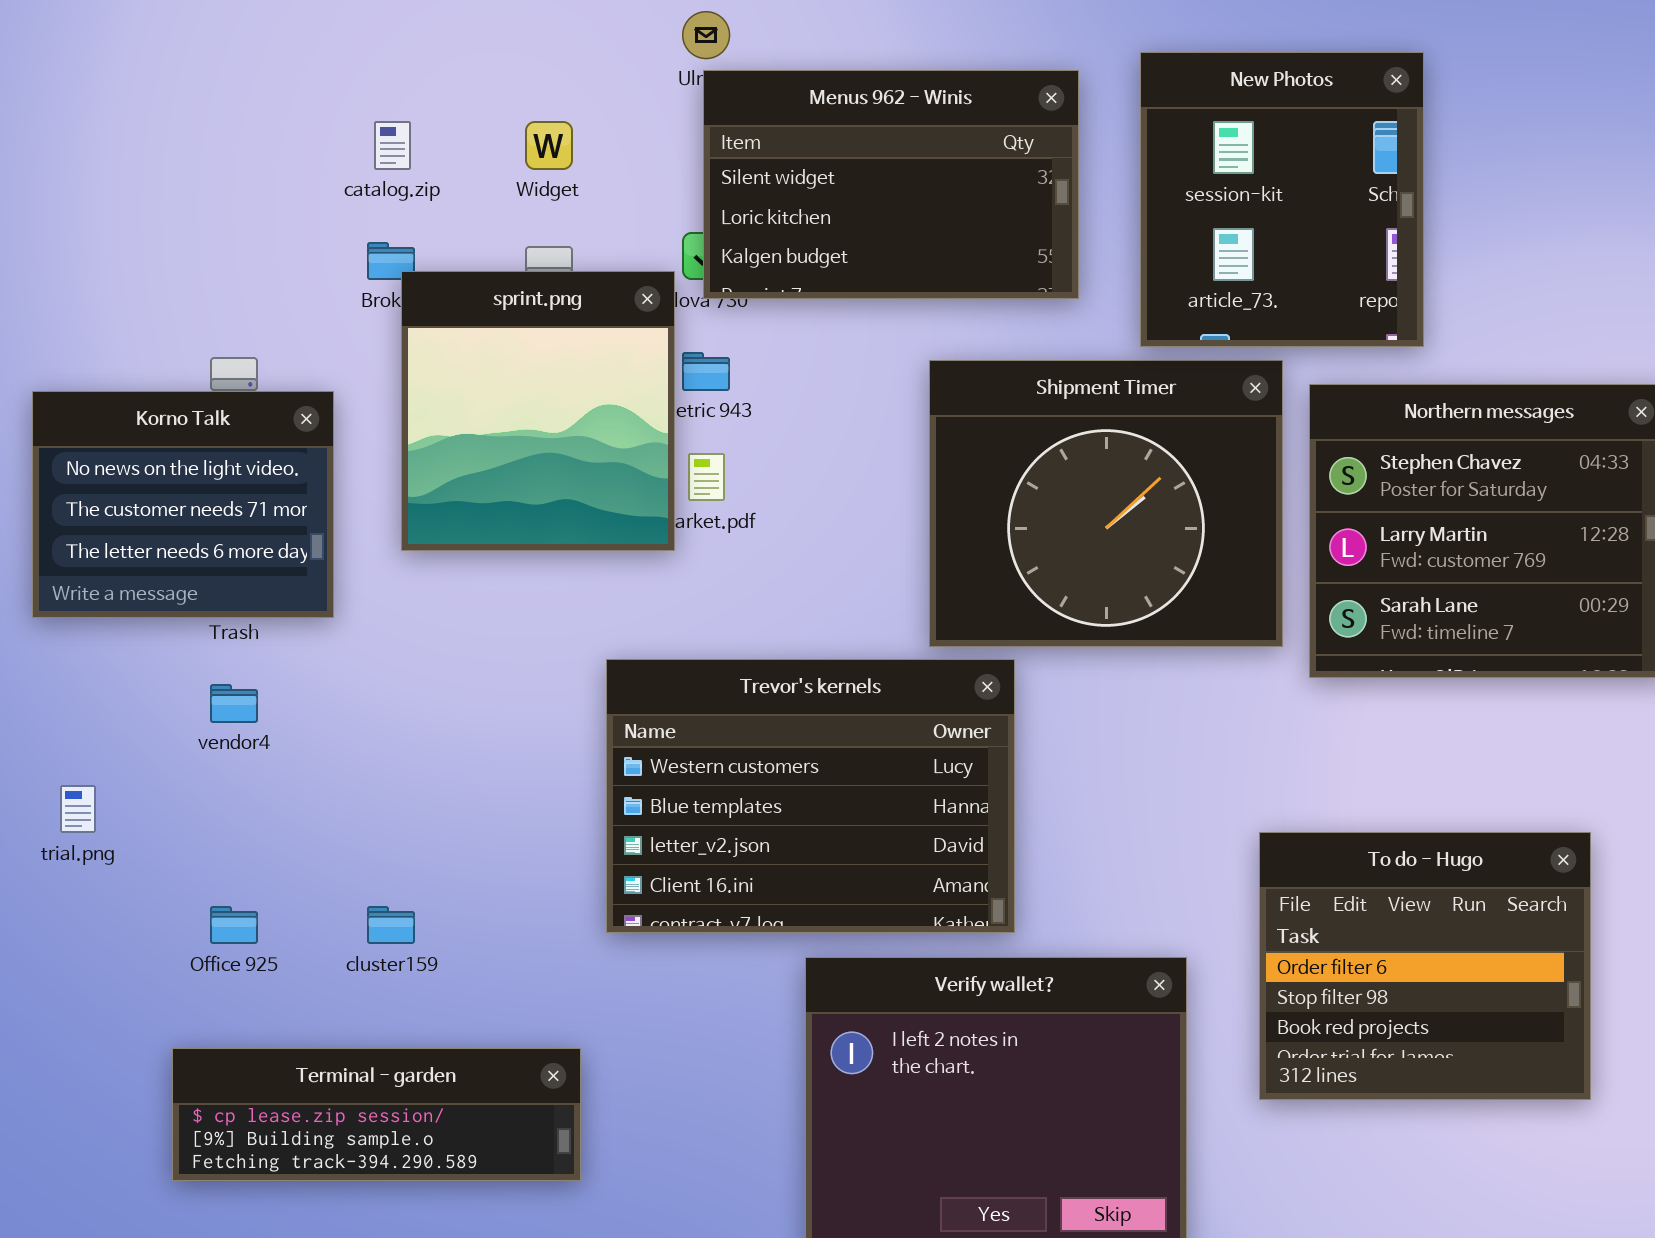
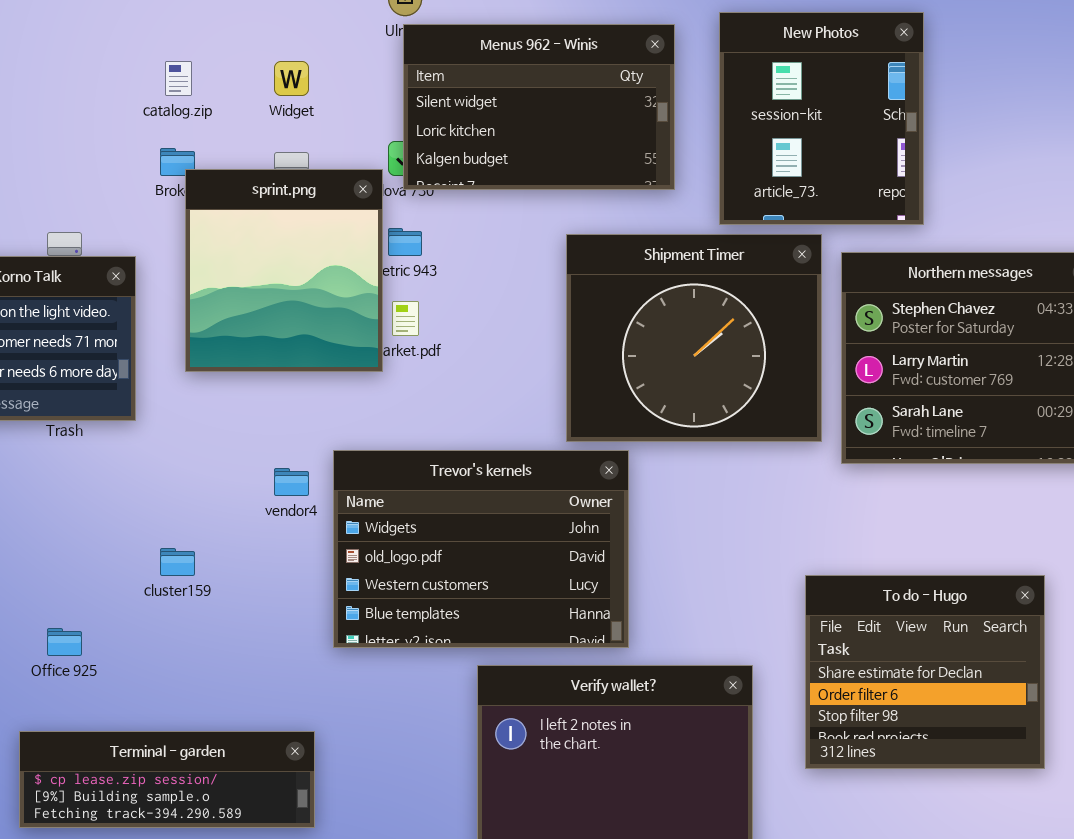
Trevor's kernels: [606,659,1015,933] -> [333,450,629,648], scrolled up 2 rows
vendor4: [210,684,258,723] -> [274,468,309,496], moved
To do - Hugo: [1259,832,1591,1100] -> [805,575,1045,769], scrolled up 1 row
cluster159: [367,906,415,944] -> [160,548,195,576], moved

